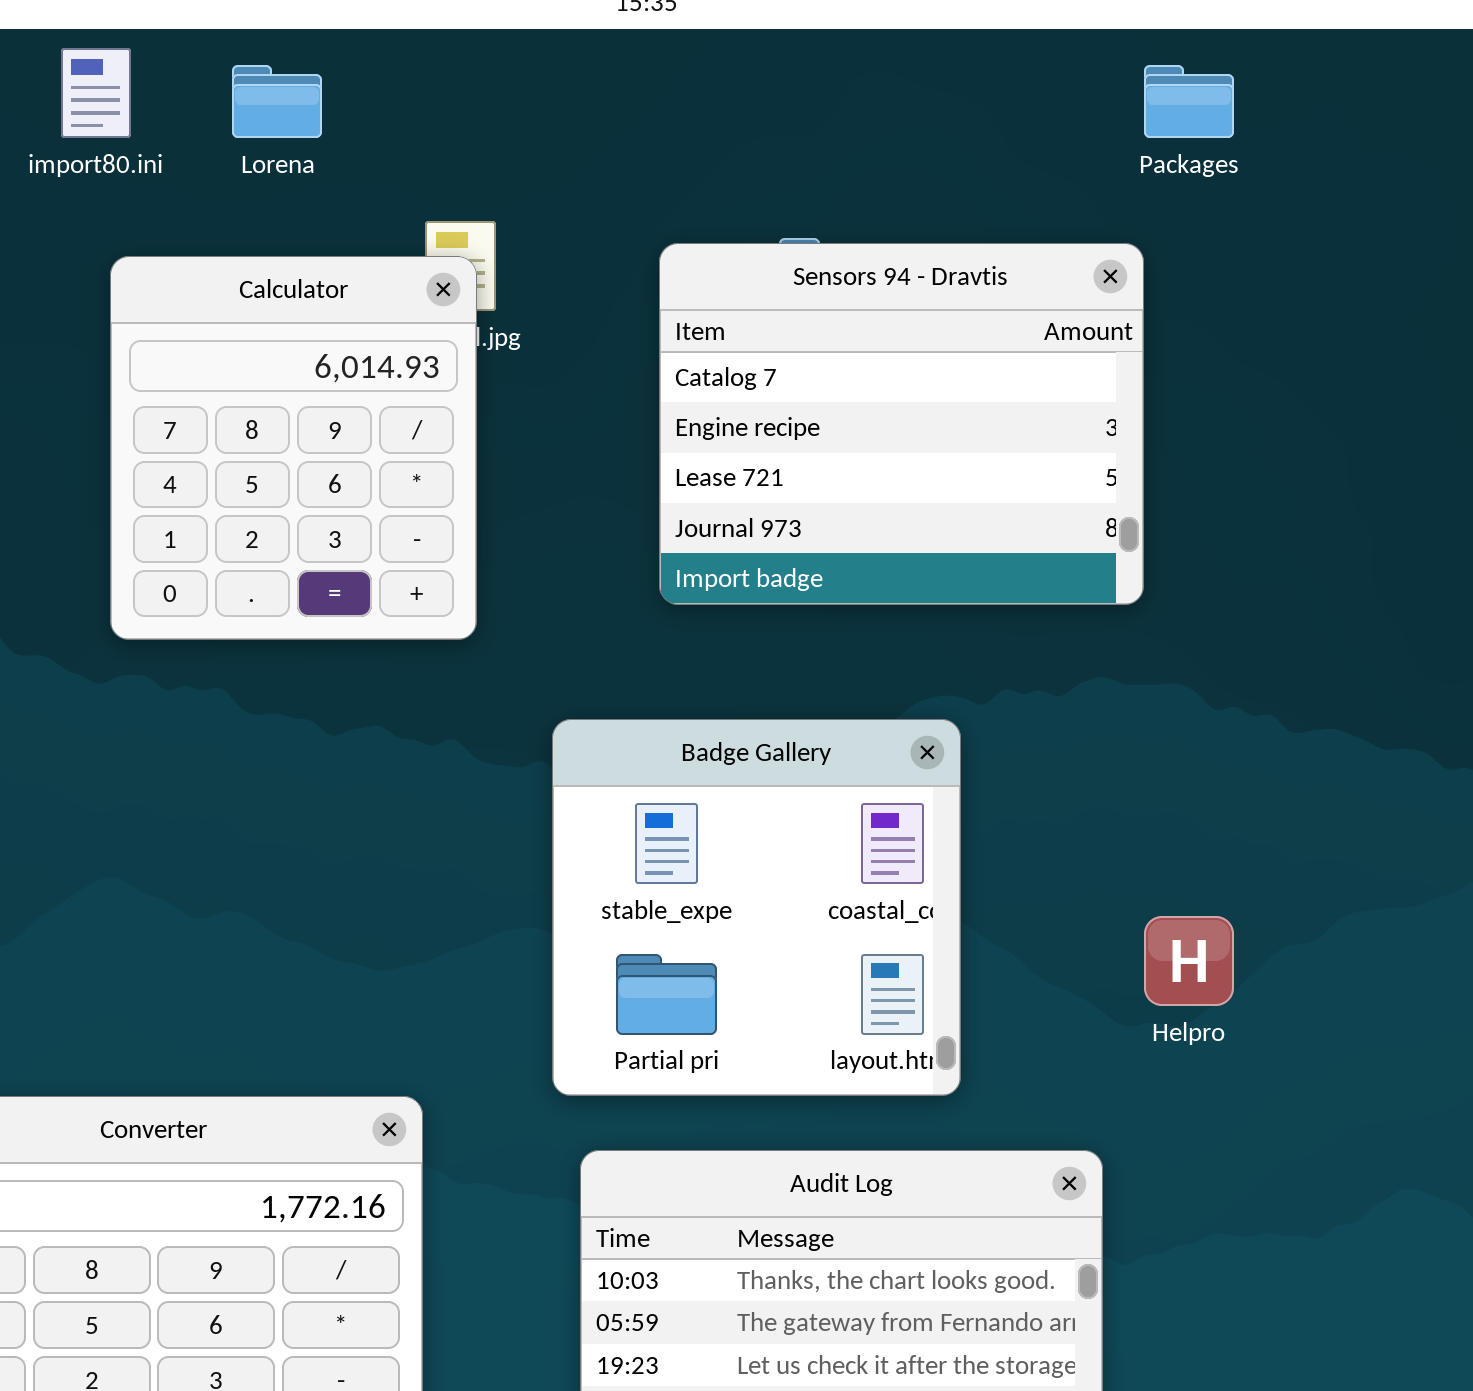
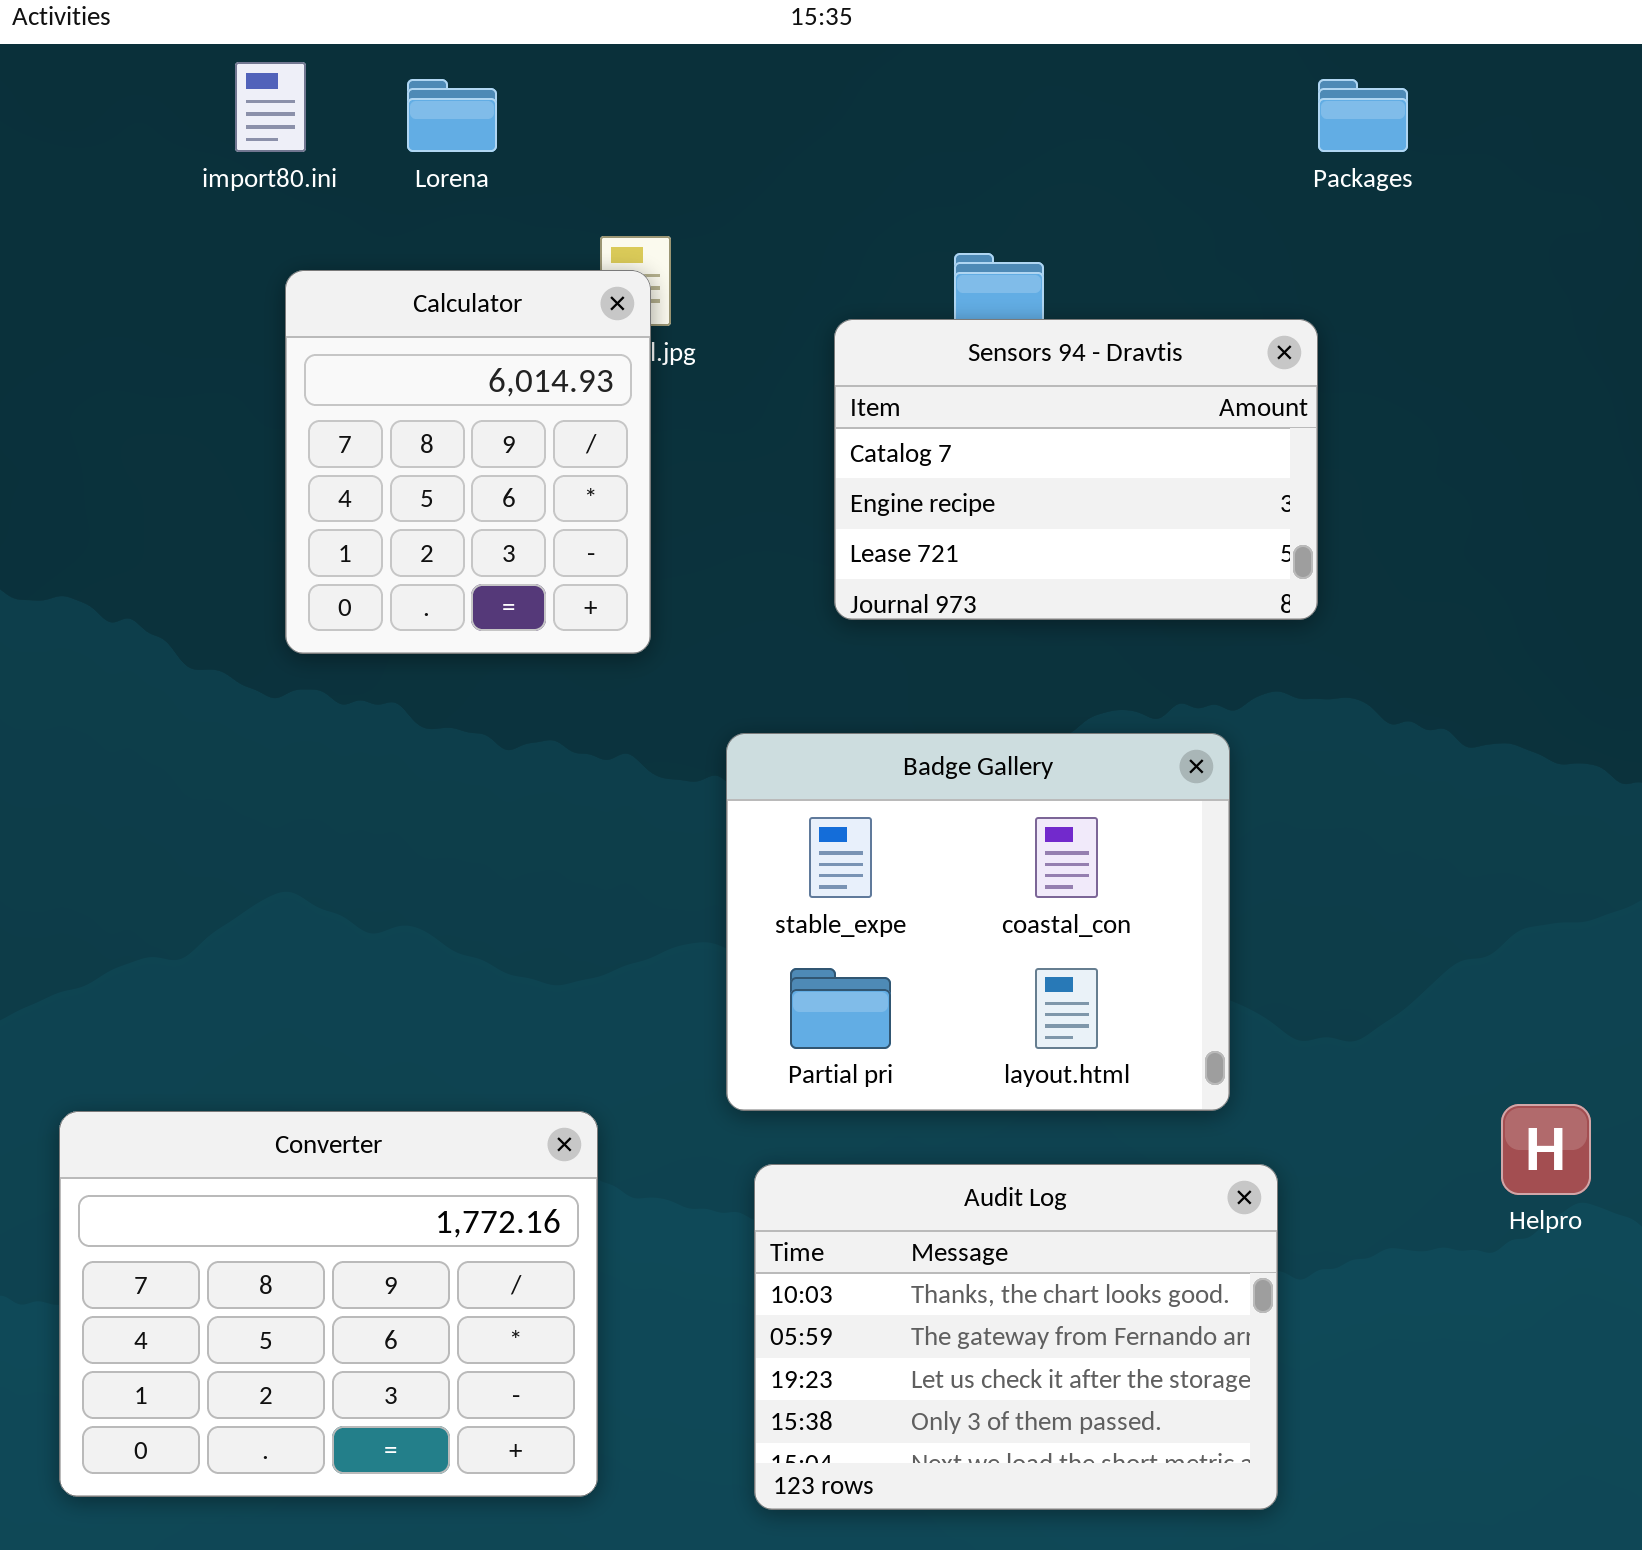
Sensors 94 - Dravtis: [659,243,1144,605] -> [834,319,1318,620], resized
Badge Gallery: [552,719,961,1096] -> [726,733,1230,1111], resized
Helpro: [1144,916,1234,1006] -> [1501,1104,1591,1195], moved

